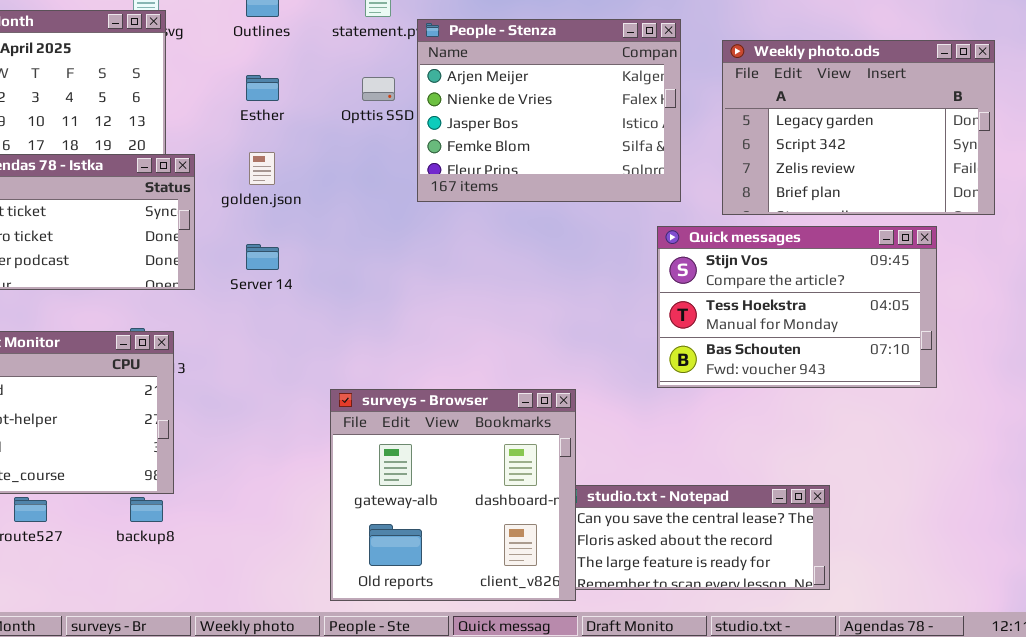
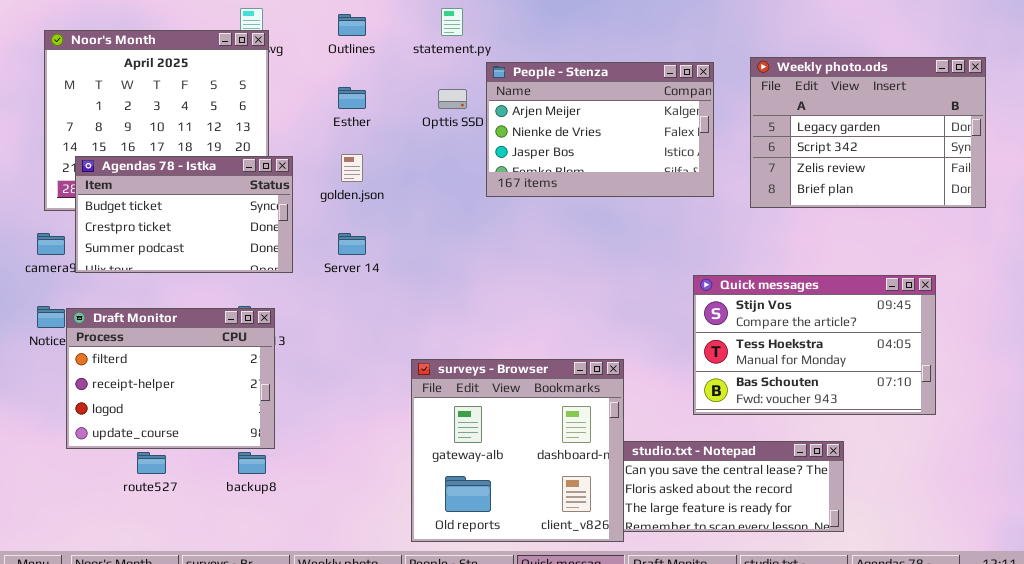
People - Stenza: [417,19,681,202] -> [486,62,714,197], resized
Quick messages: [657,226,937,388] -> [693,275,936,415], moved

